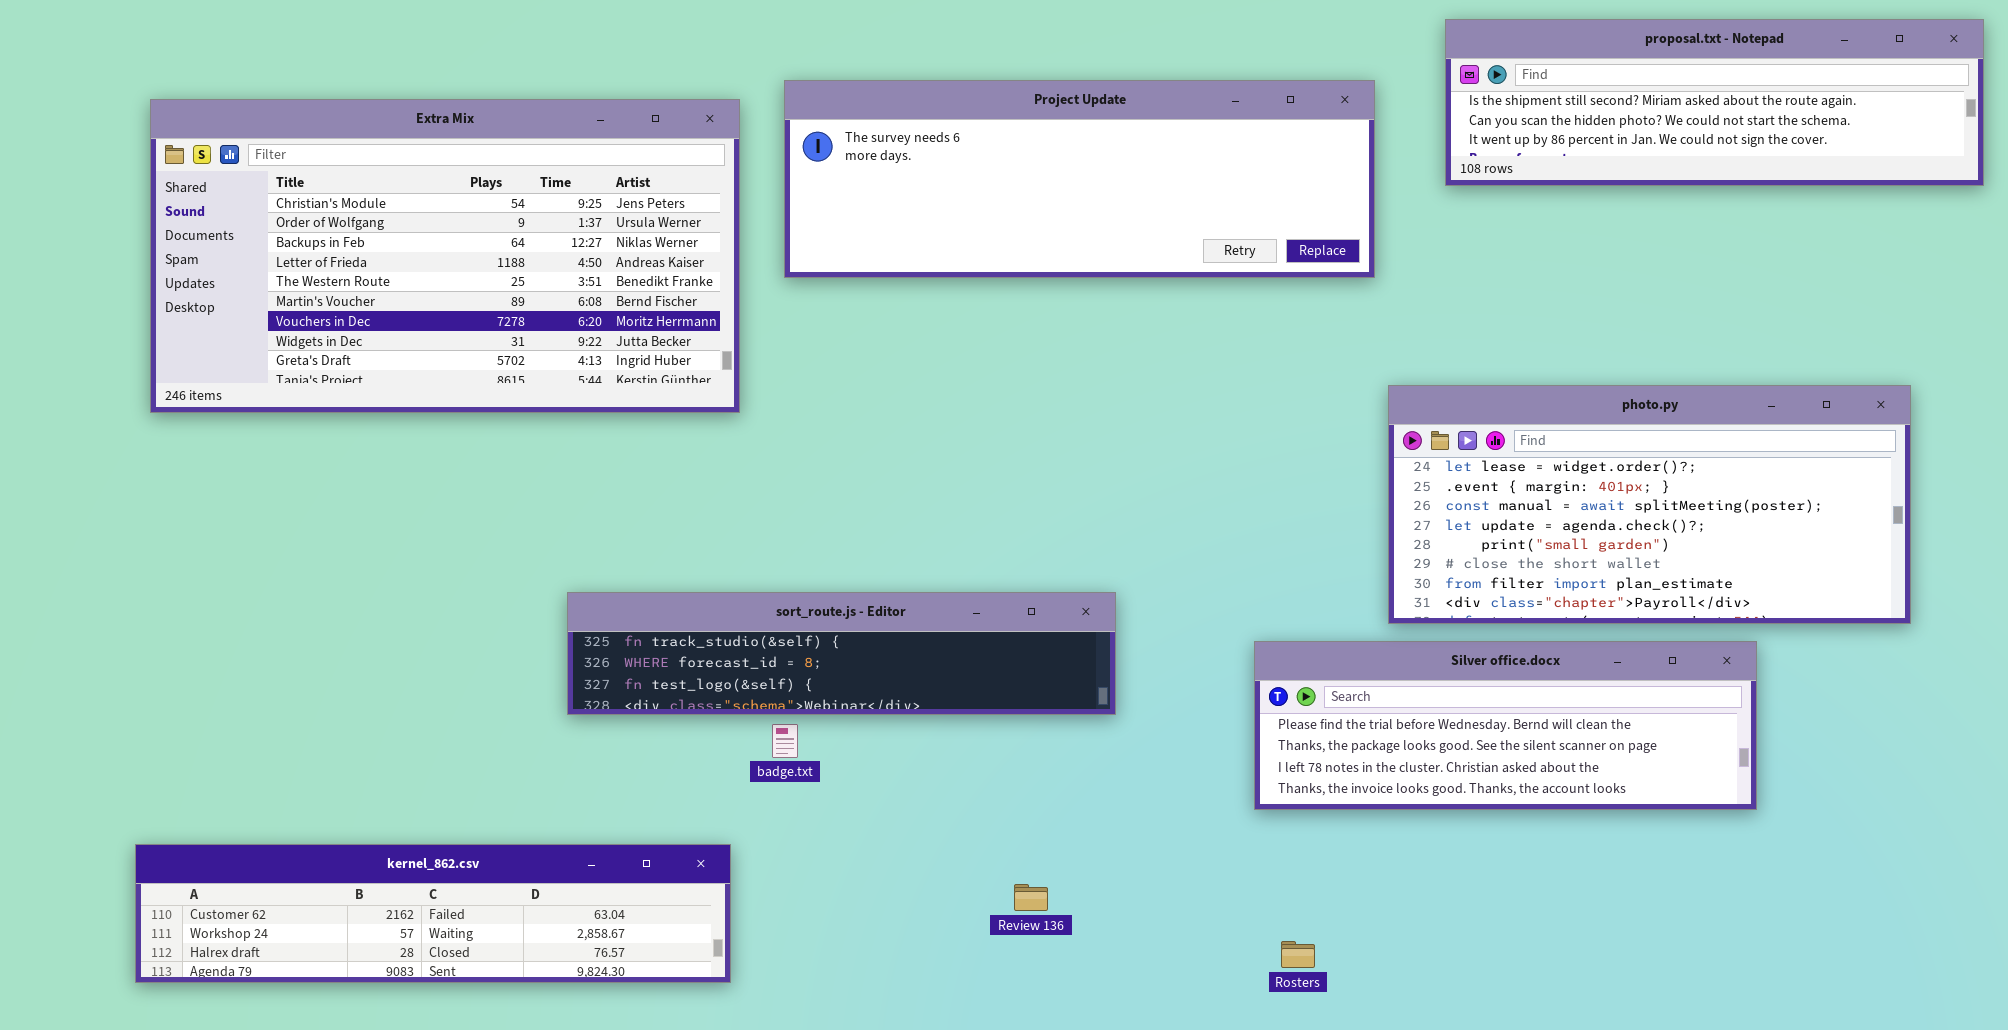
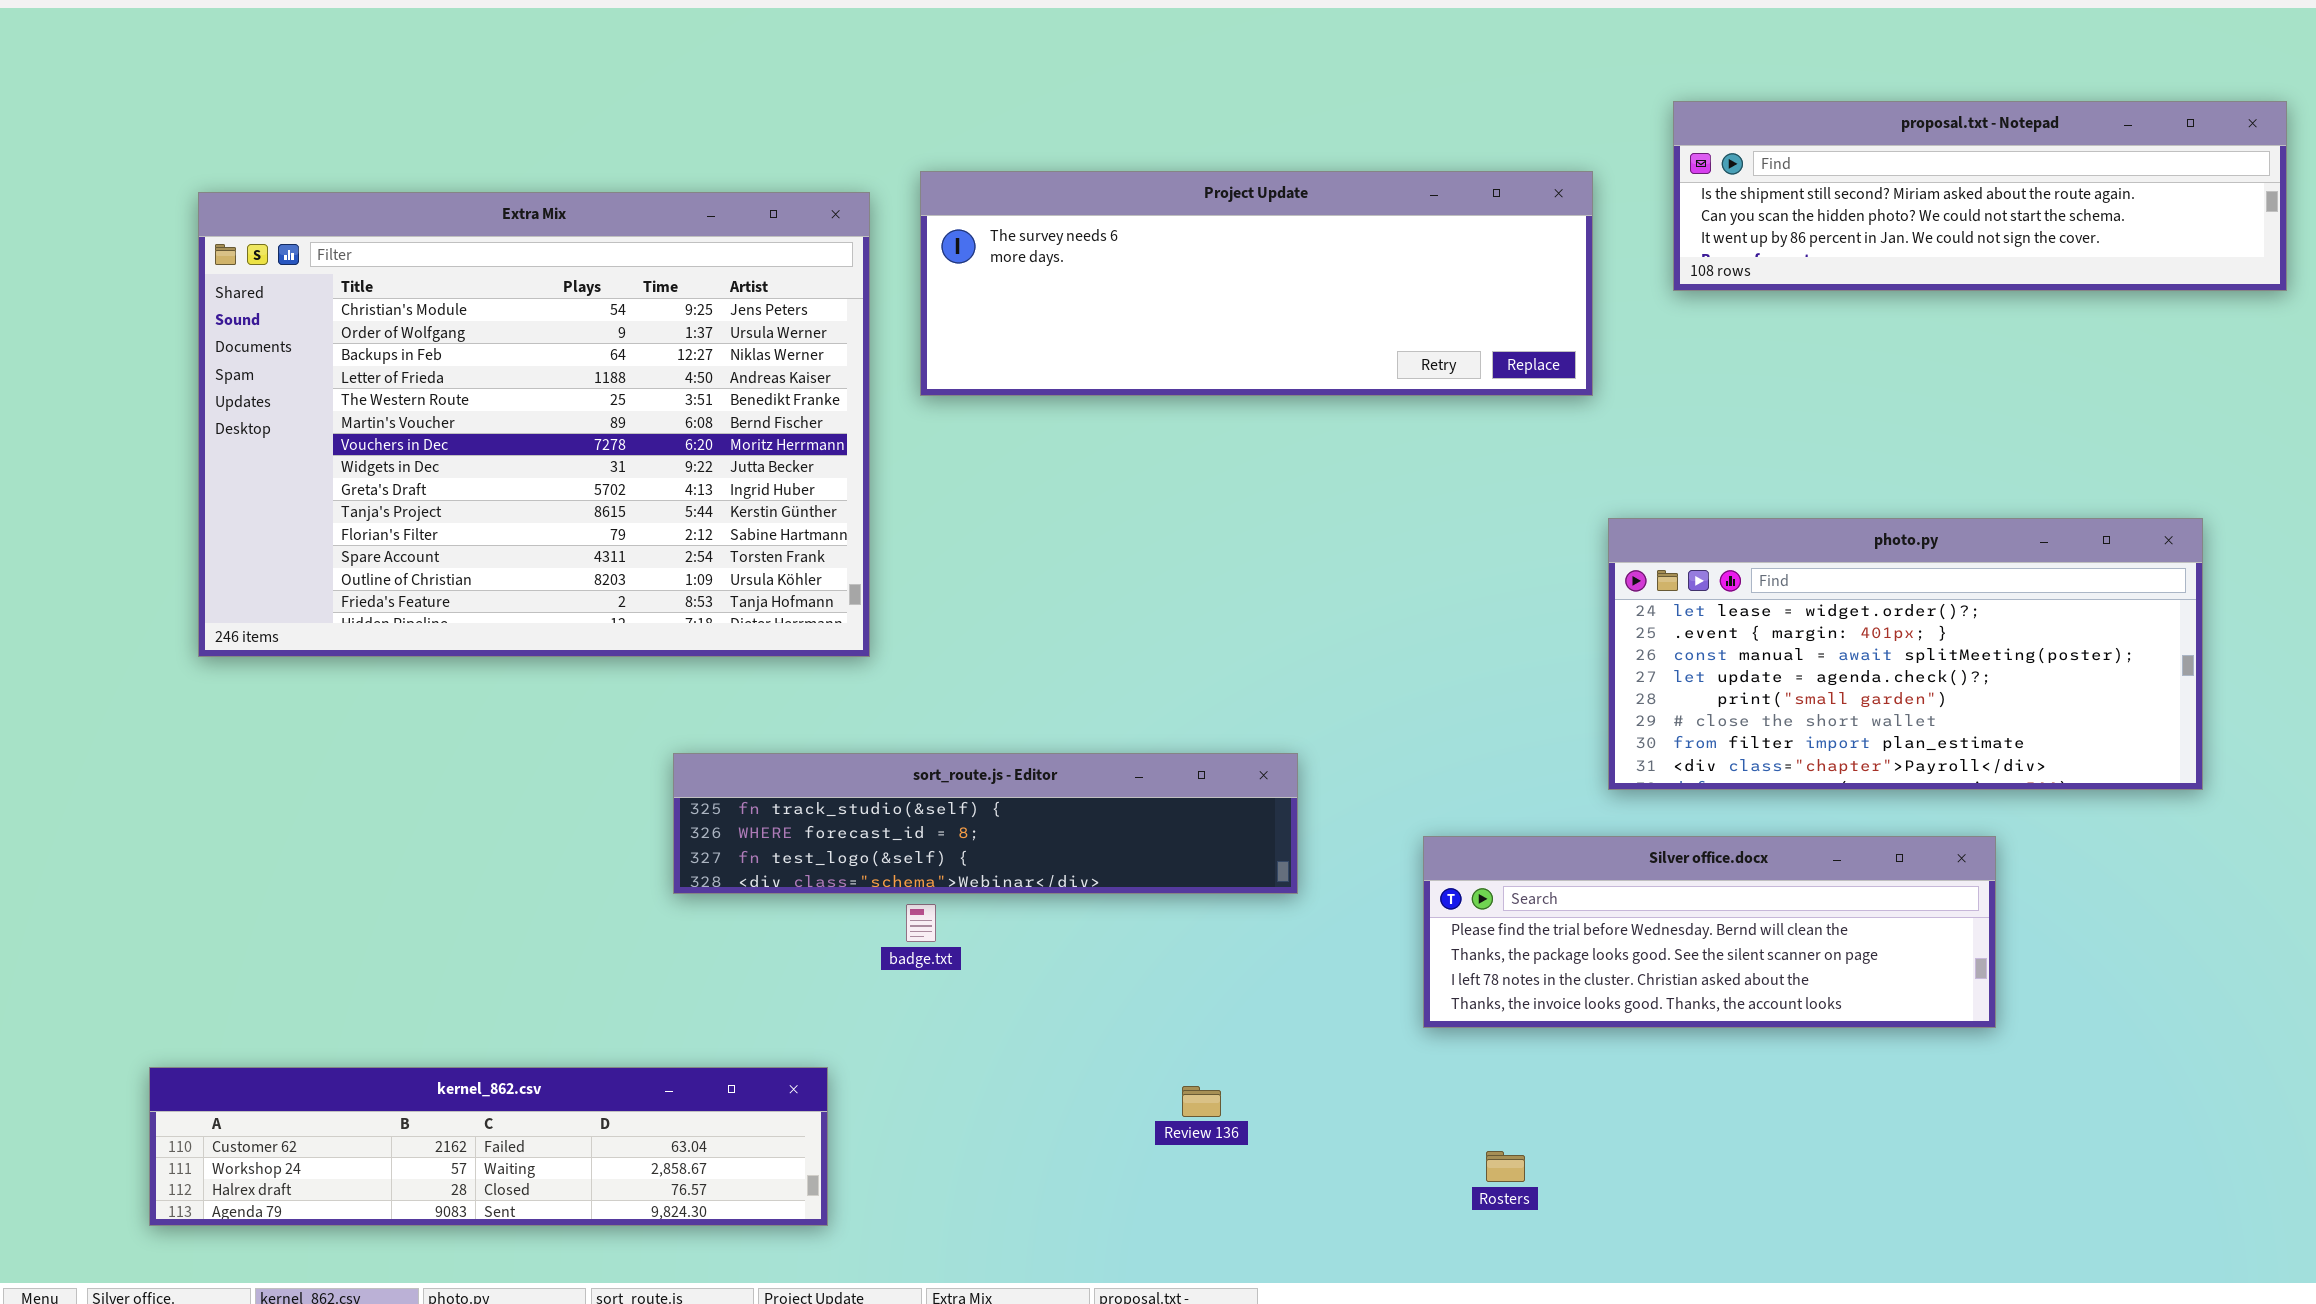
Extra Mix: [150,99,740,413] -> [198,192,870,657], resized
Silver office.docx: [1254,641,1757,810] -> [1423,836,1996,1028], moved
kernel_862.csv: [135,844,731,983] -> [149,1067,828,1226], moved

